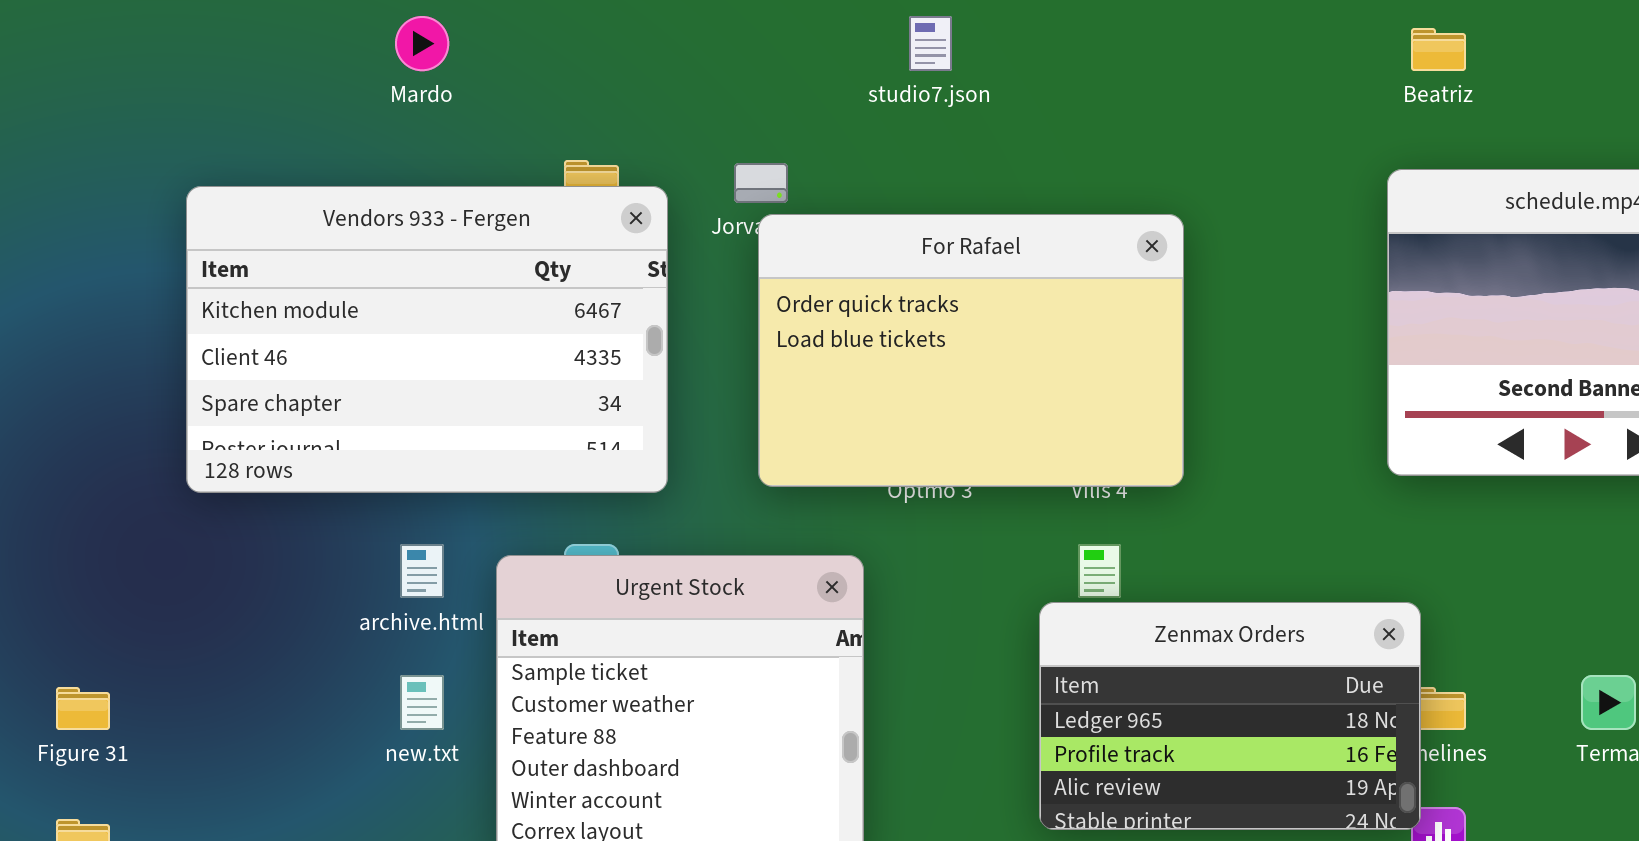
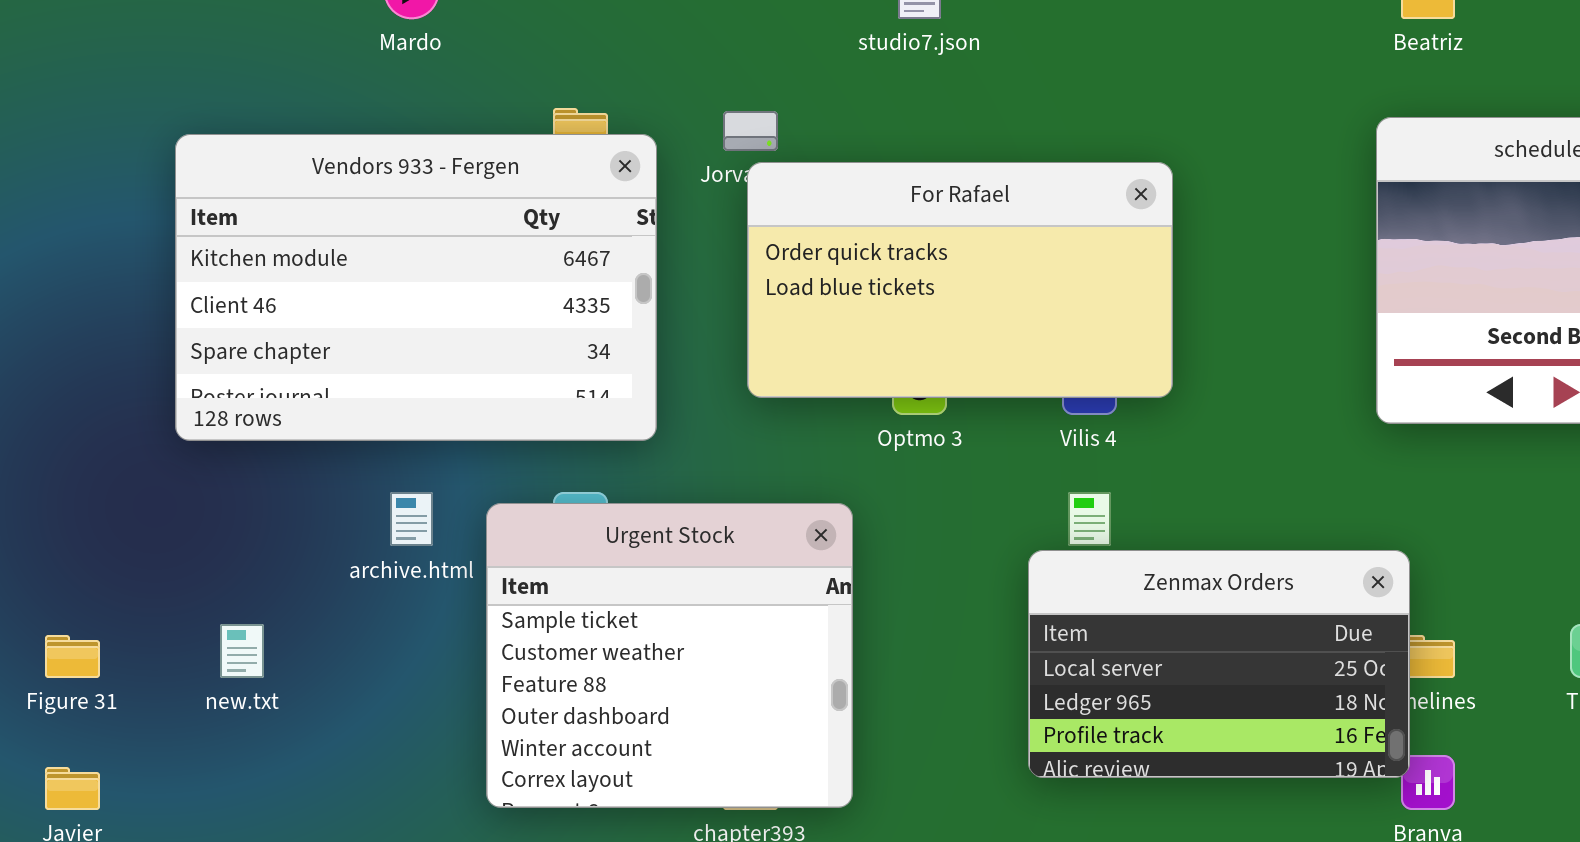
For Rafael: [758,214,1184,487] -> [747,162,1173,398], resized
Zenmax Orders: [1039,602,1421,830] -> [1028,550,1410,778], scrolled up 1 row
new.txt: [400,675,444,730] -> [220,624,264,678], moved

